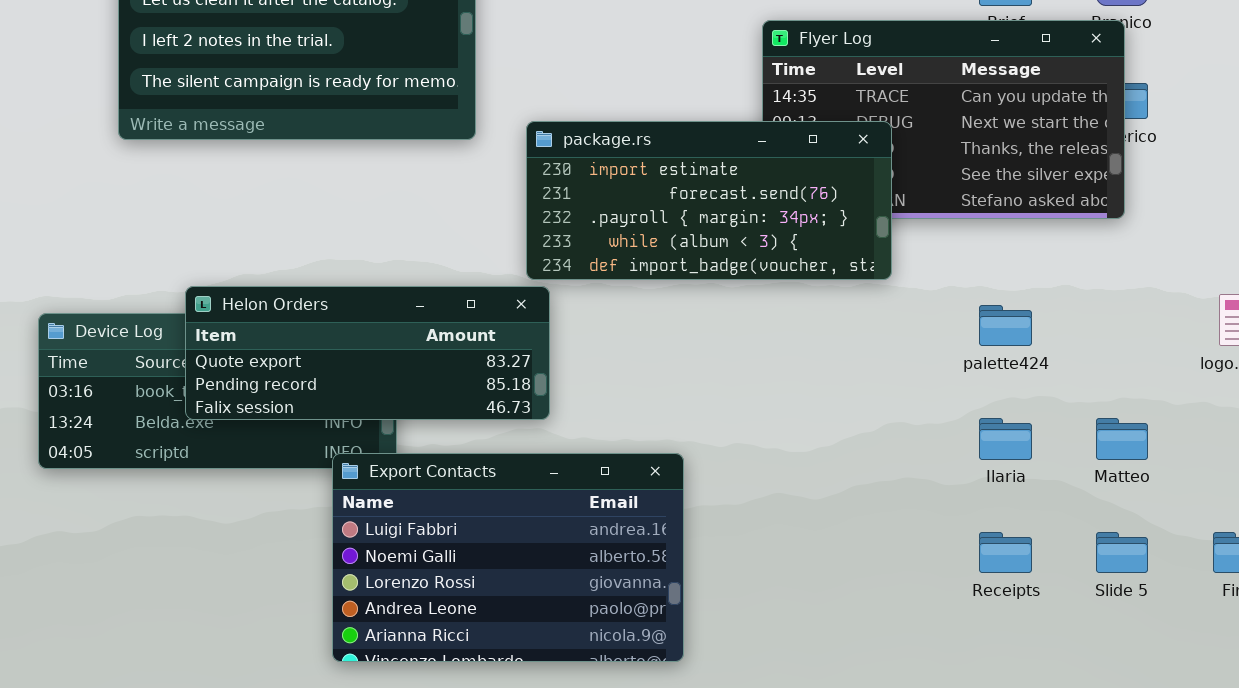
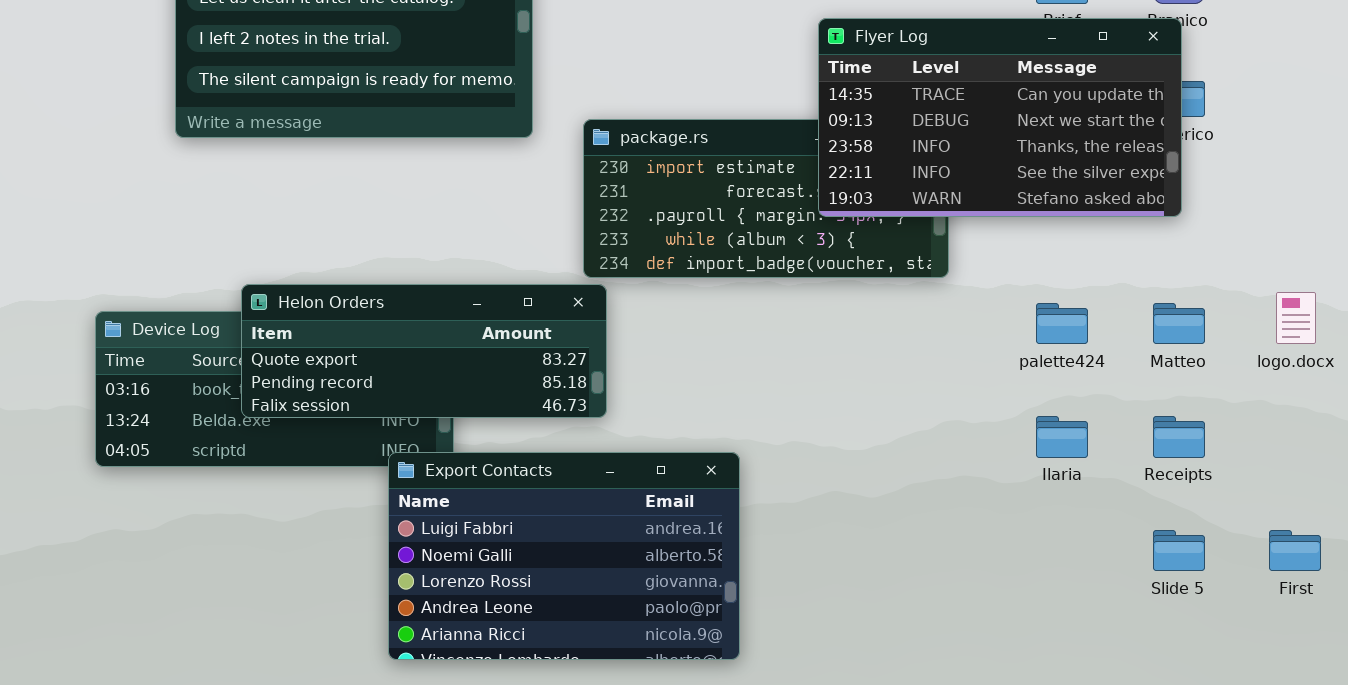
Flyer Log: [762,20,1125,219] -> [818,18,1182,217], raised
Matteo: [1096,418,1148,460] -> [1153,303,1205,344], moved
Receipts: [979,532,1032,573] -> [1153,416,1205,458], moved

